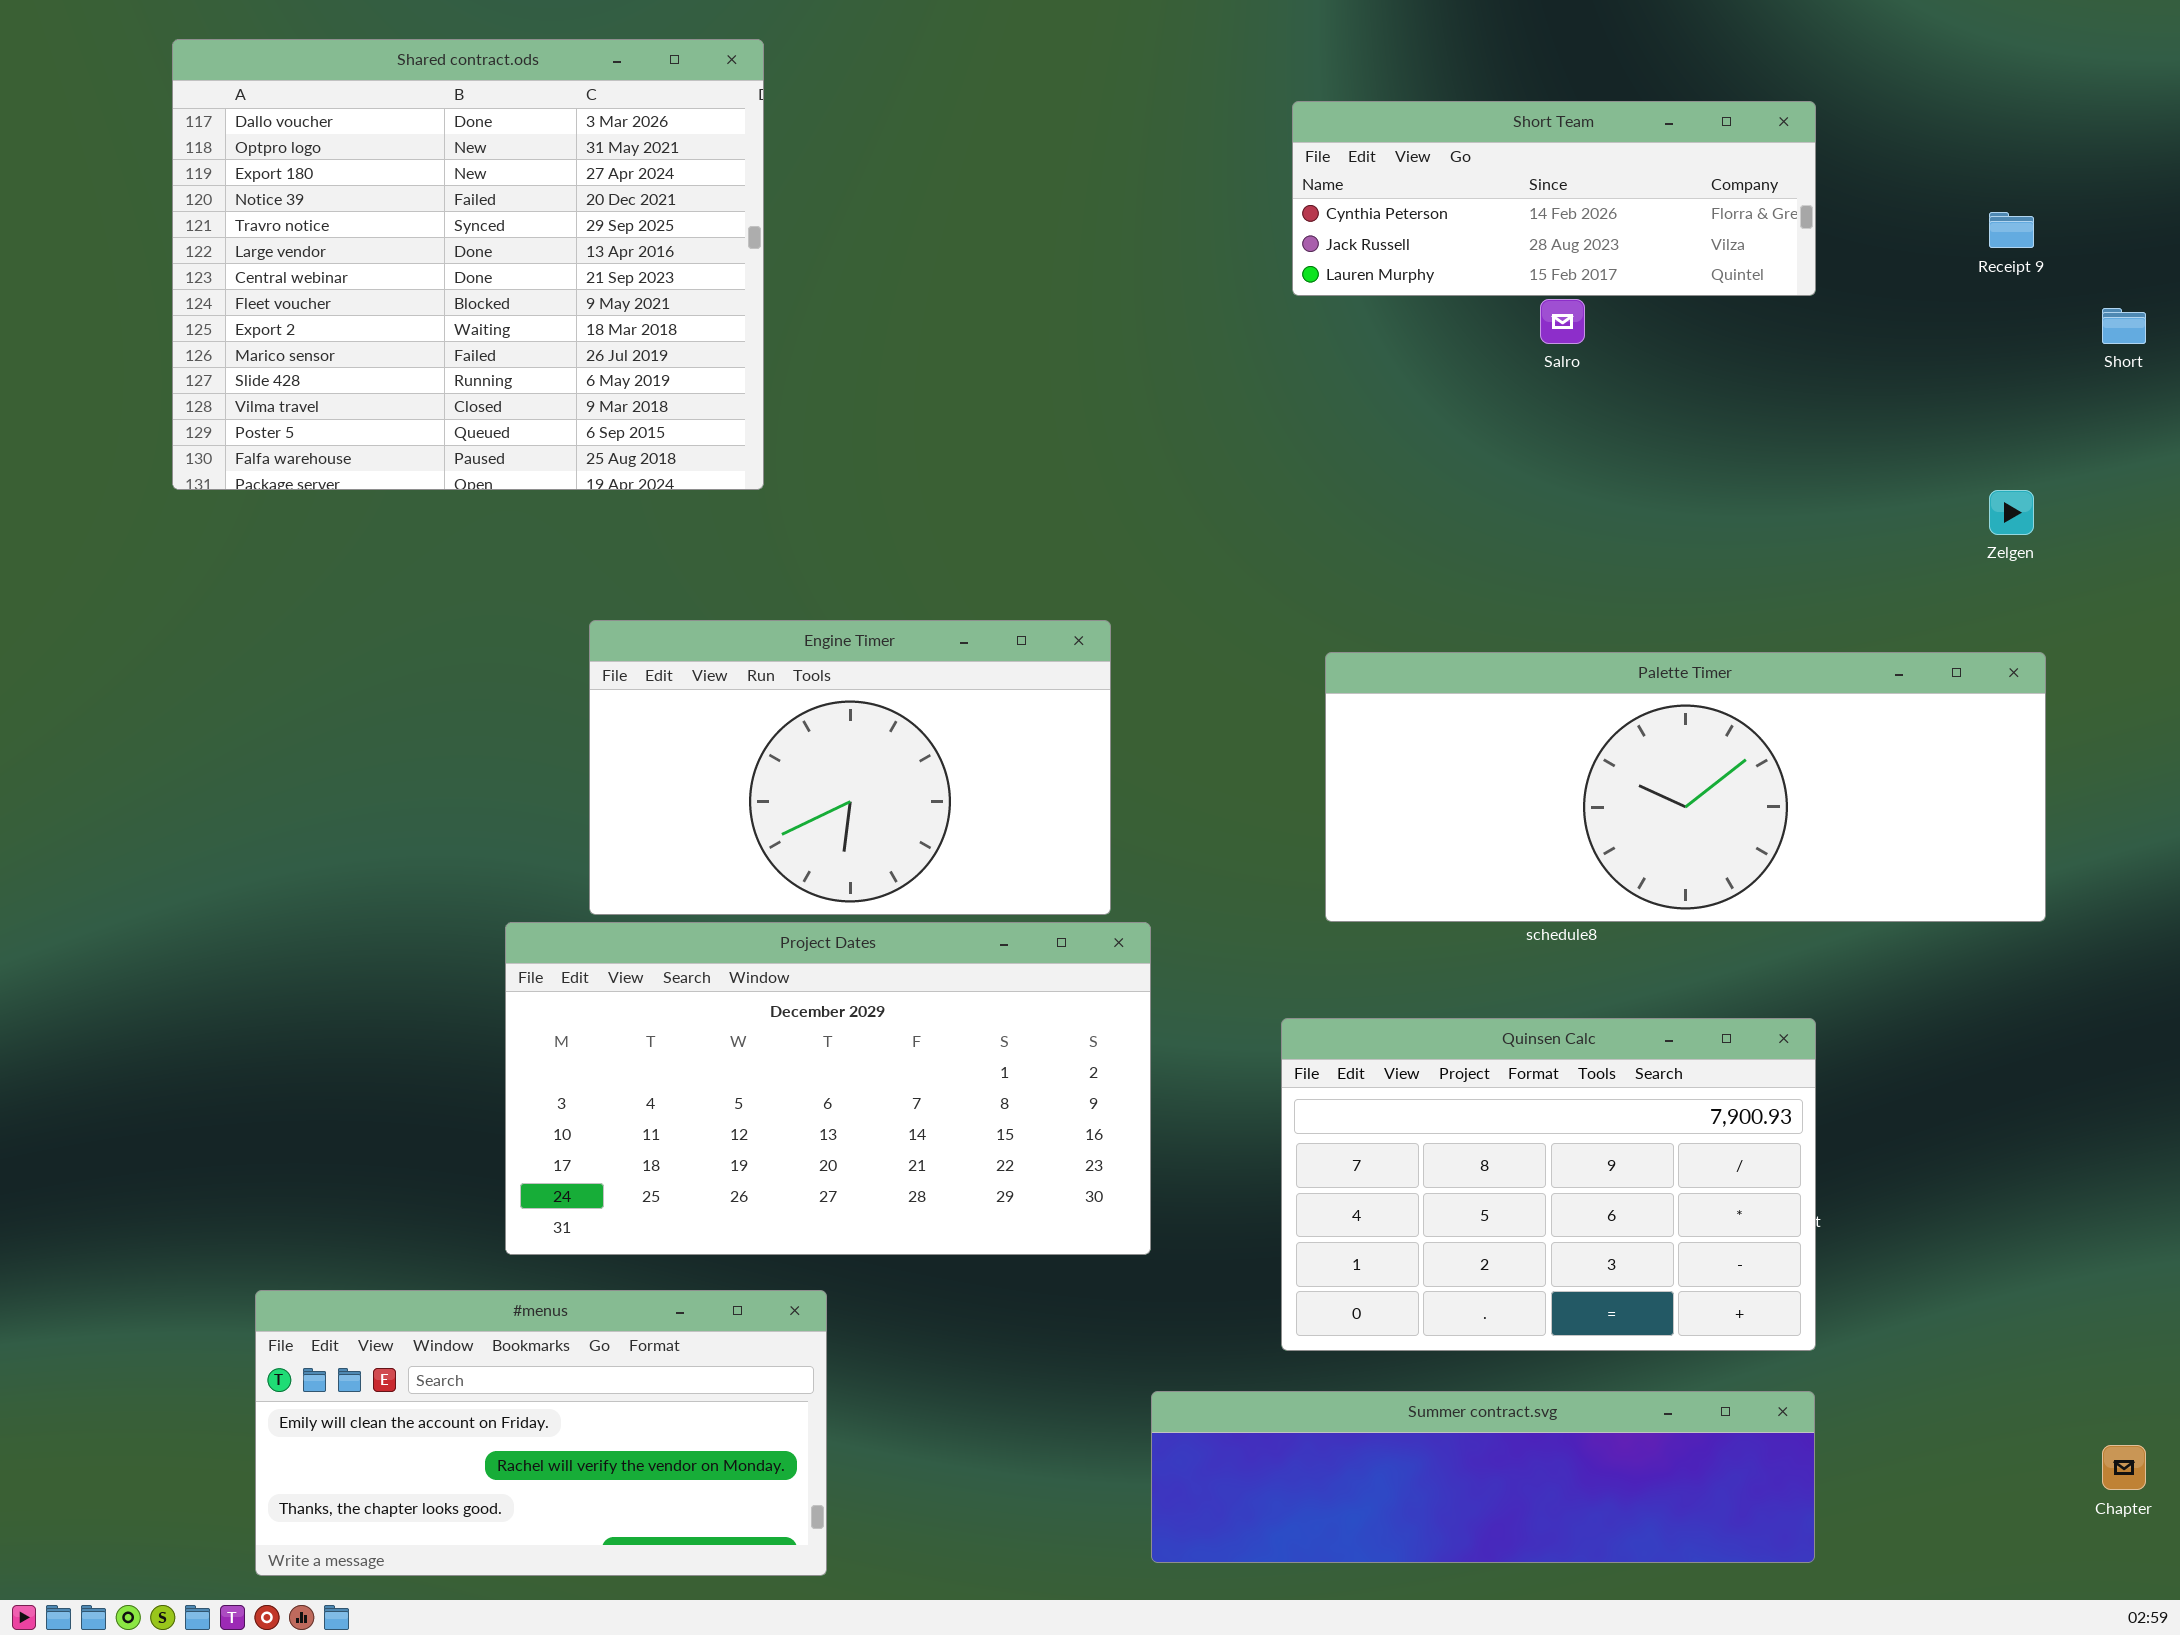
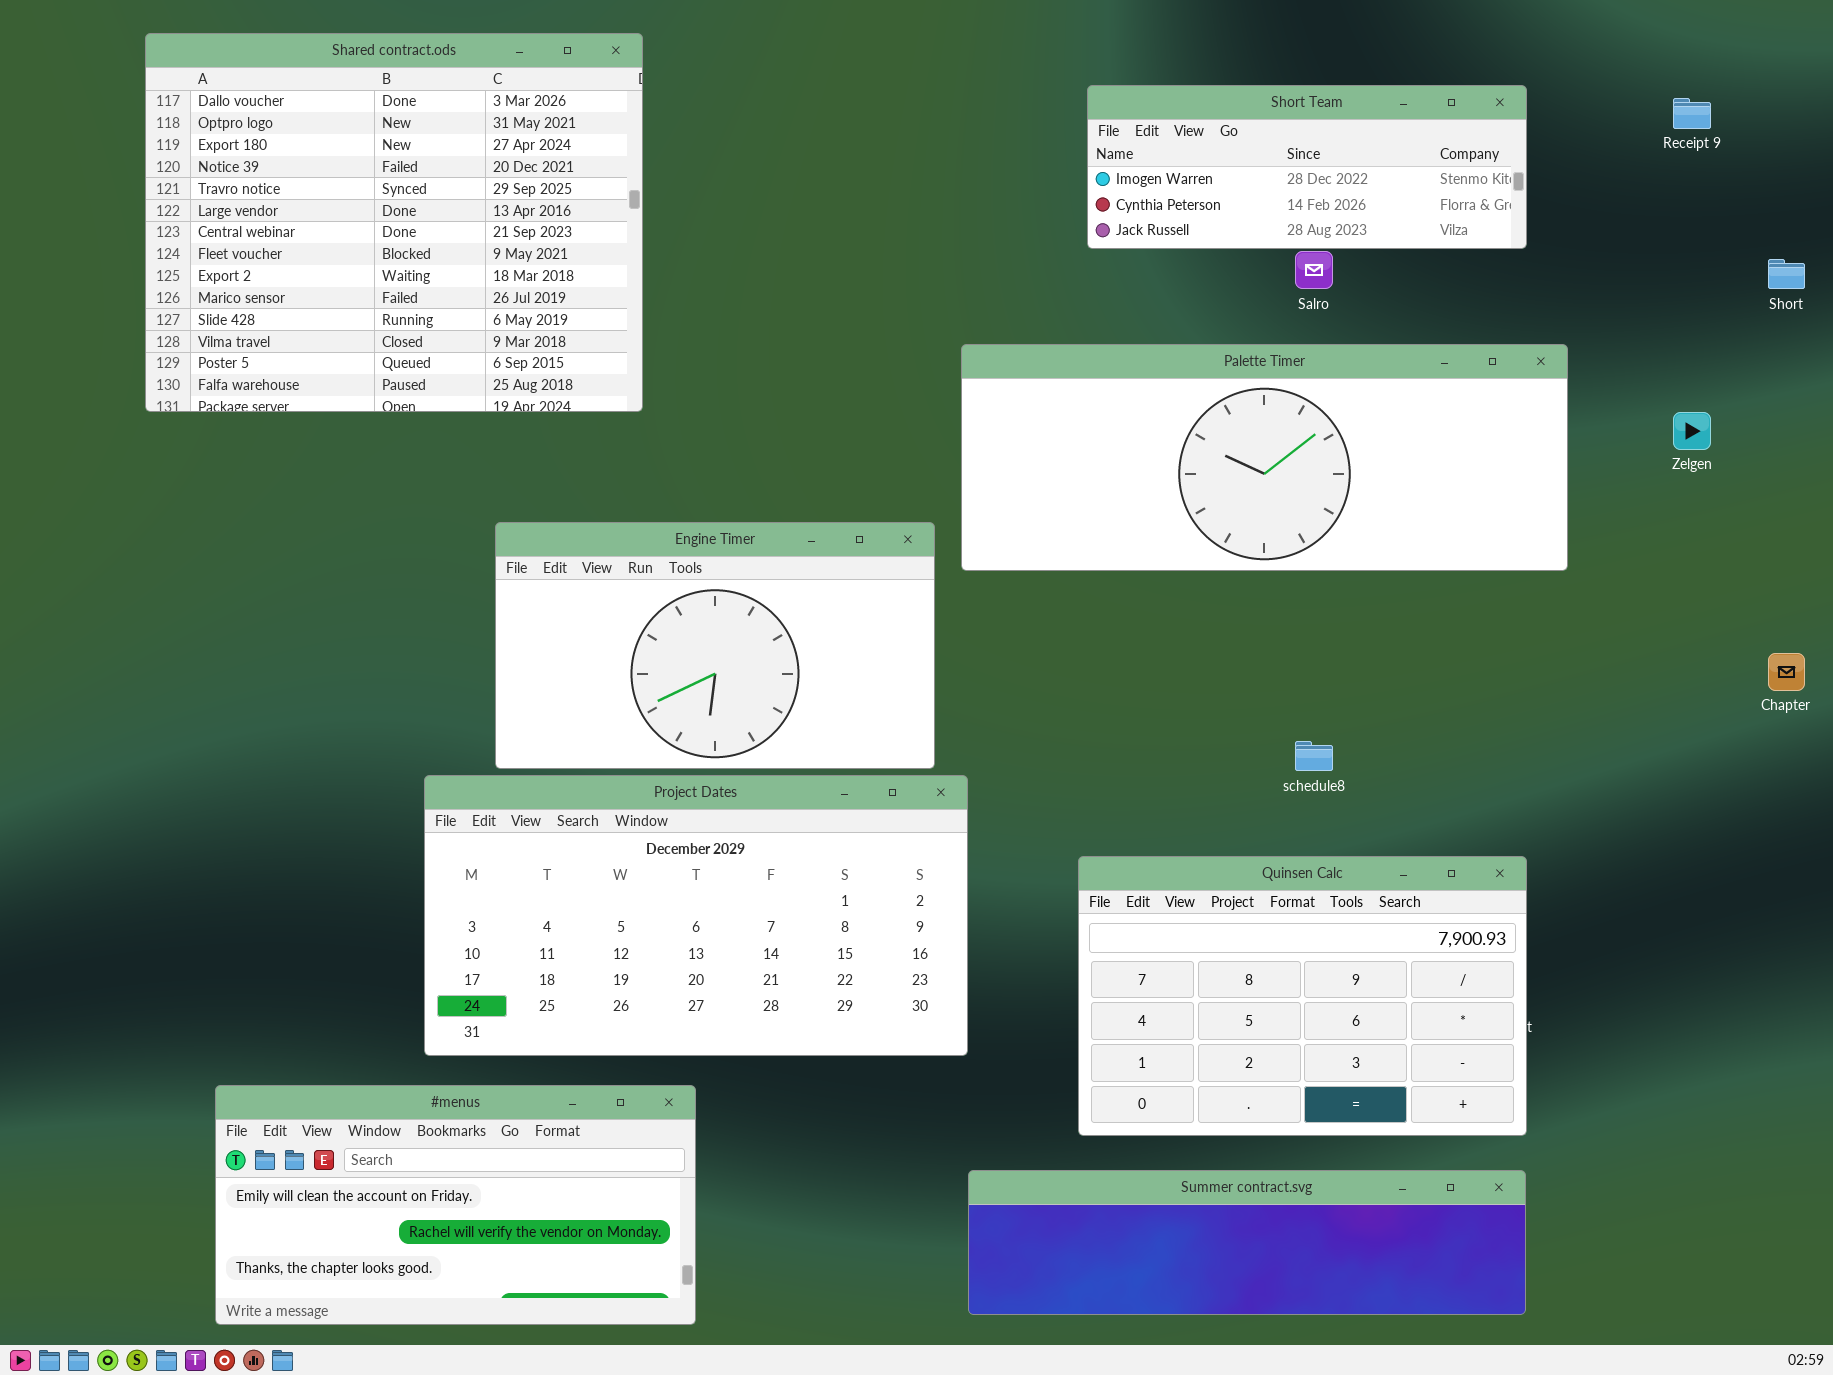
Short Team: [1292,101,1816,296] -> [1087,85,1527,249], scrolled up 1 row
Receipt 9: [1989,212,2034,248] -> [1673,98,1711,129], moved
Palette Timer: [1325,652,2046,922] -> [961,344,1568,571], moved
Chapter: [2102,1445,2146,1490] -> [1768,653,1805,691], moved

